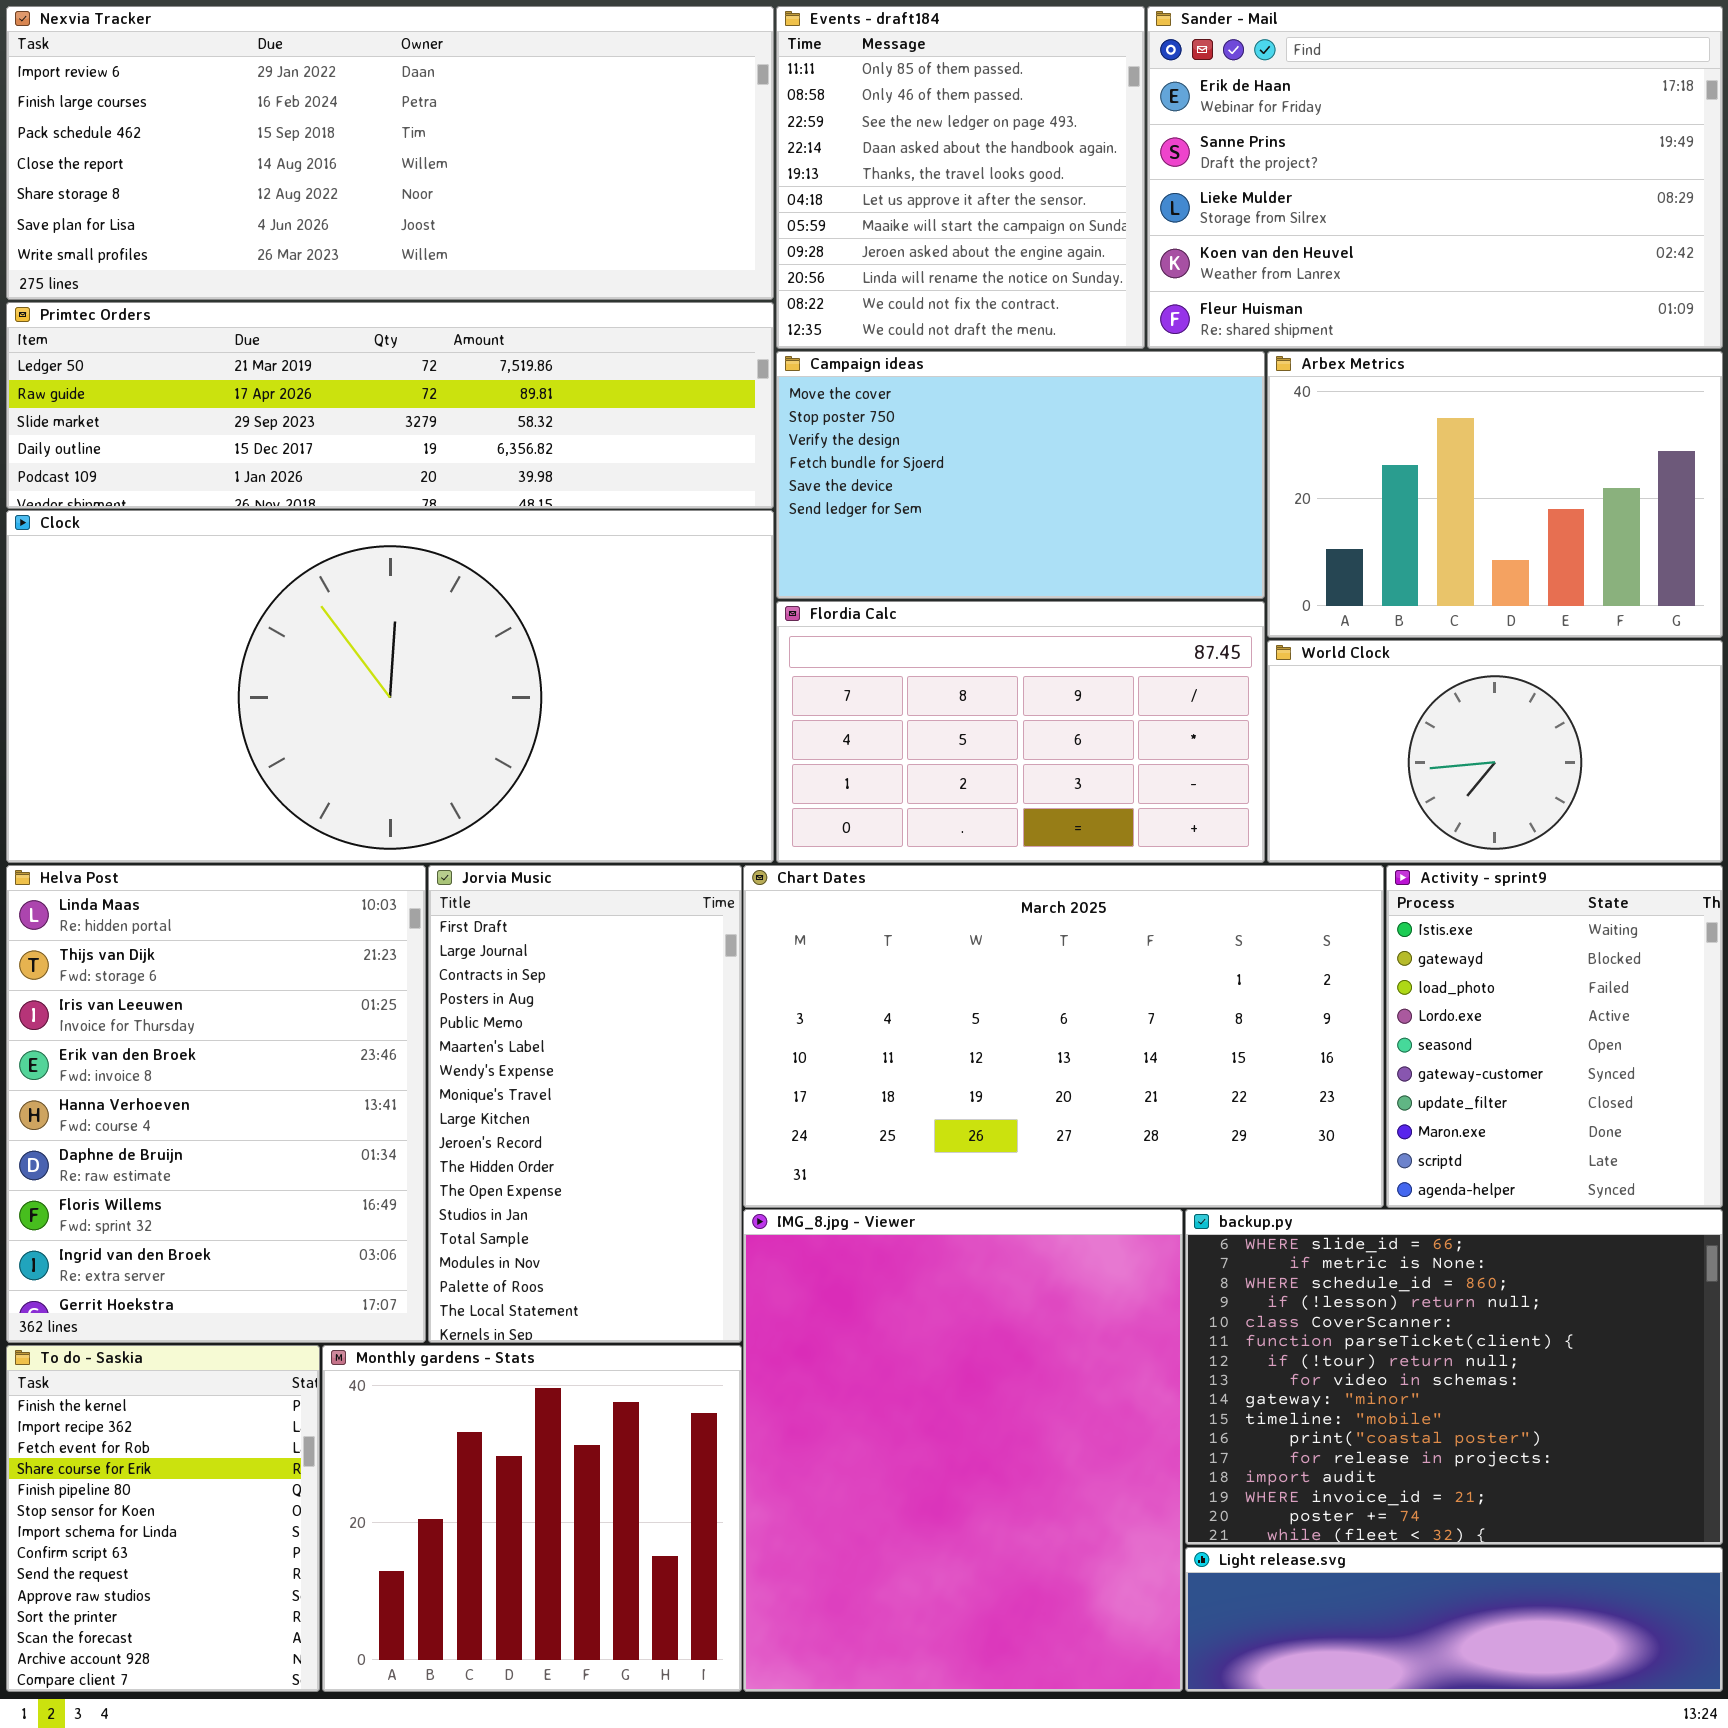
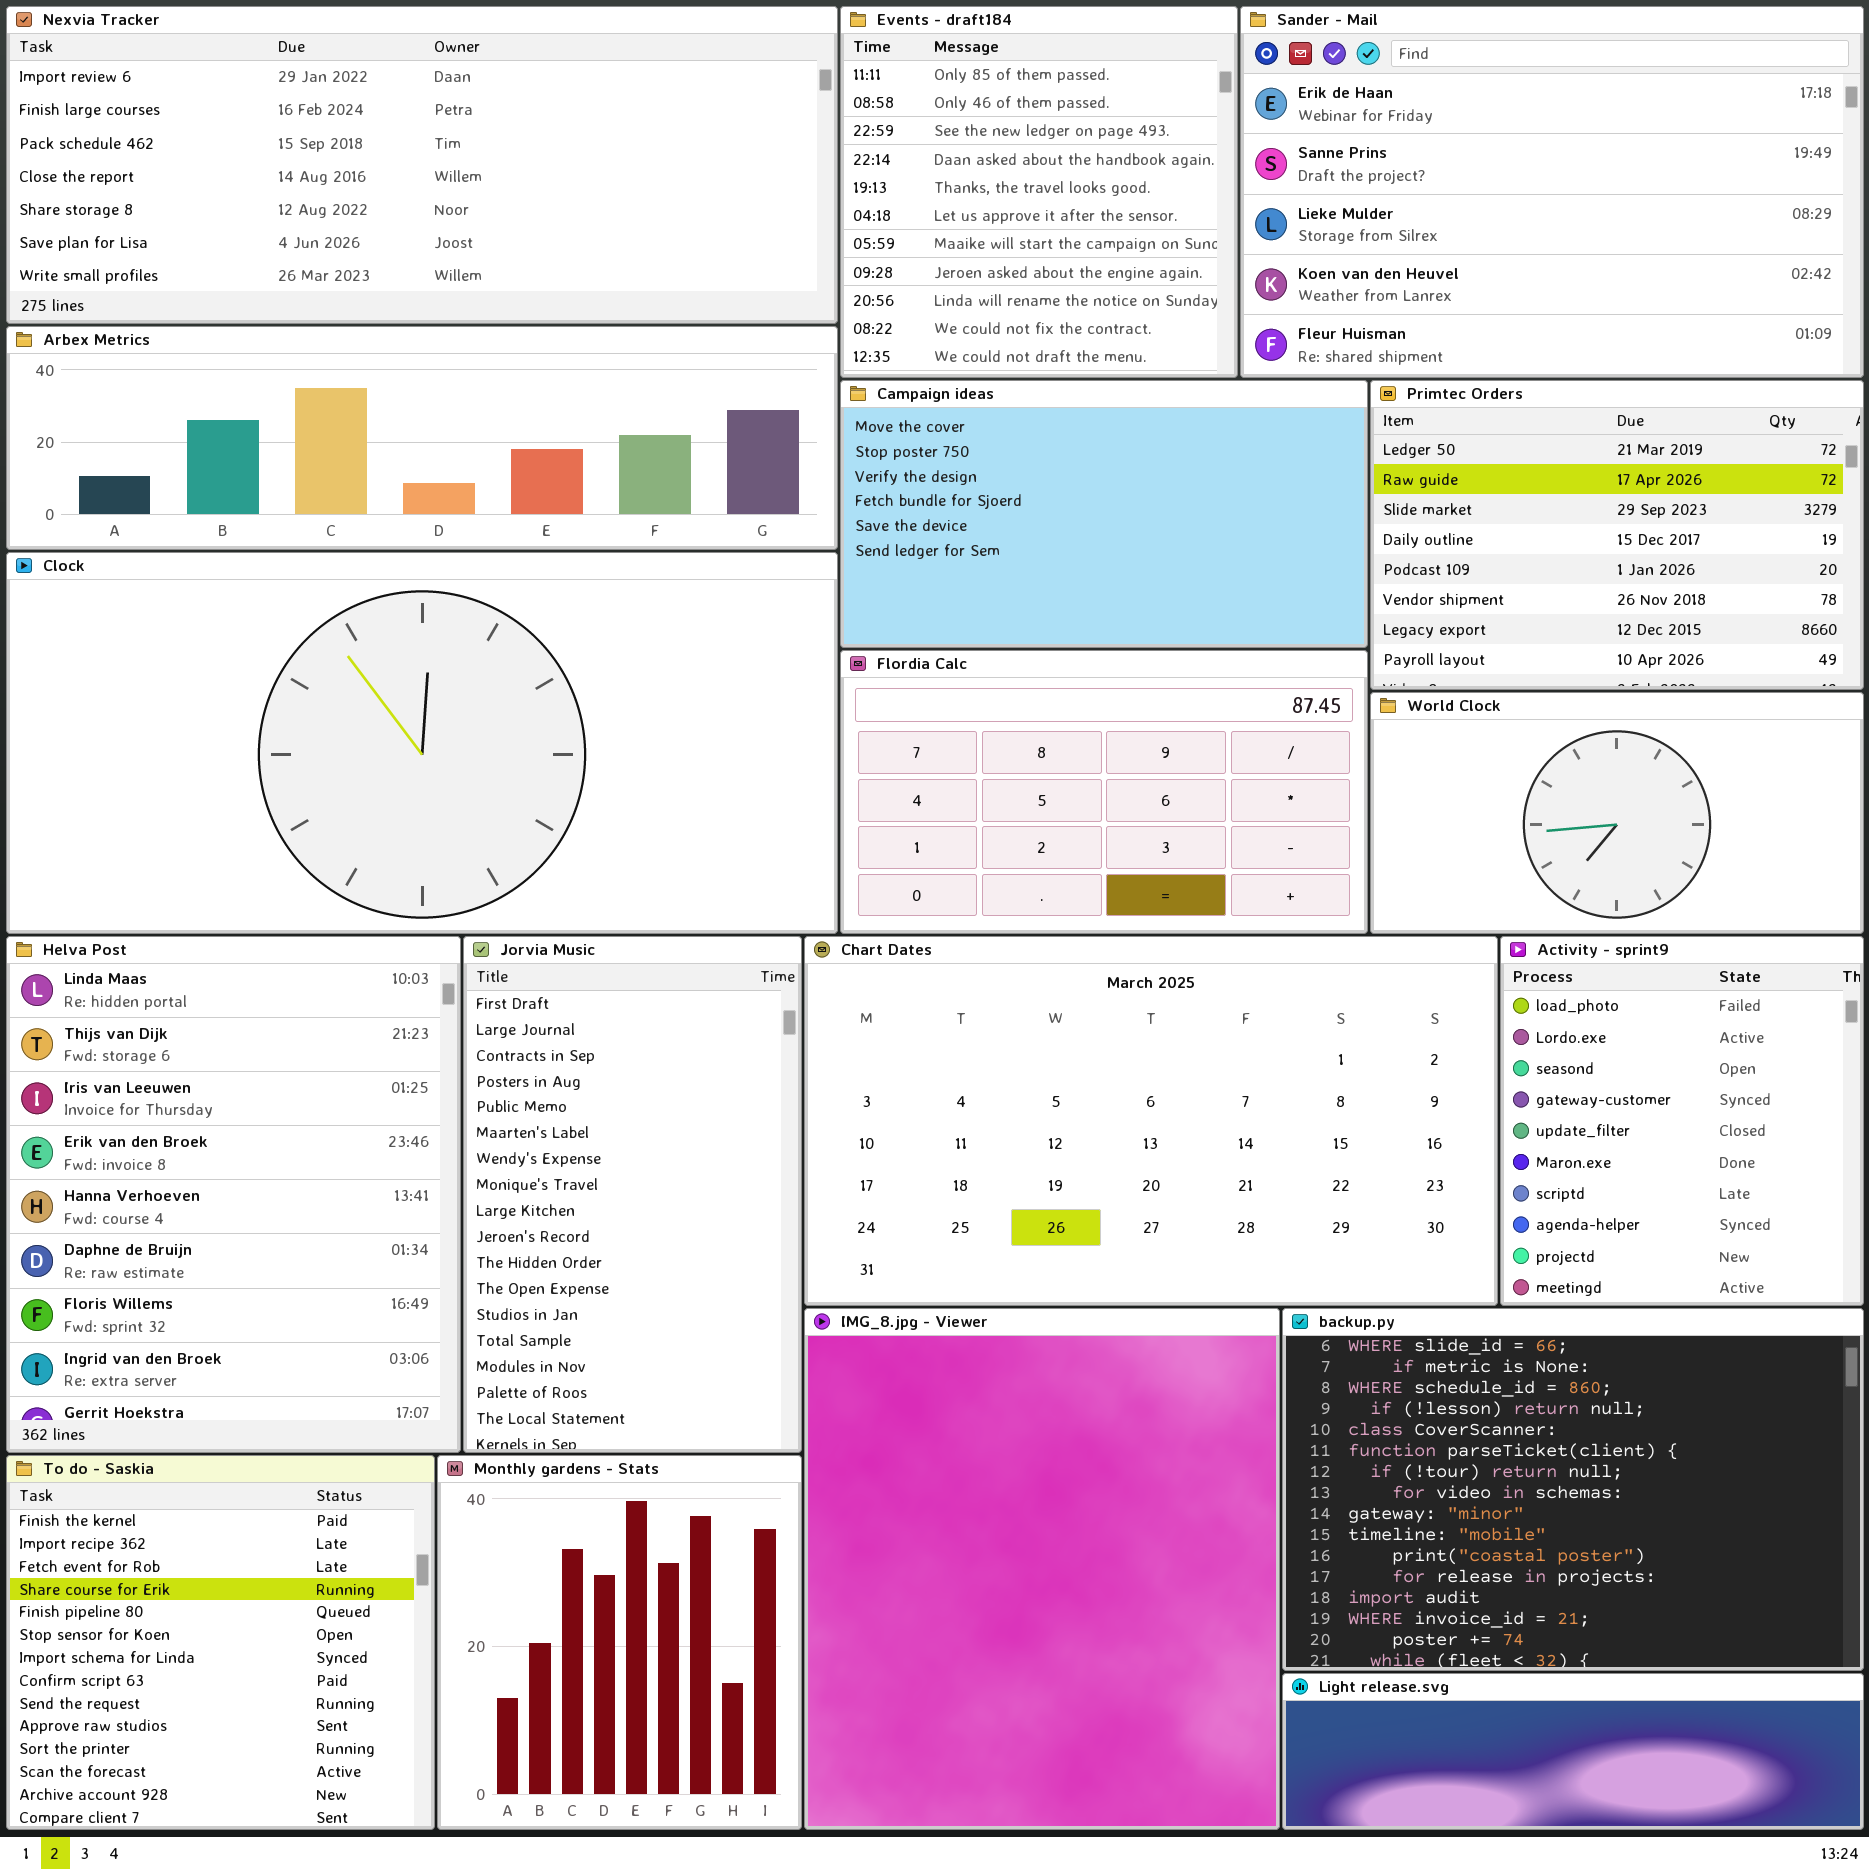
Primtec Orders: [6,302,774,509] -> [1370,380,1864,690], moved, resized
Arbex Metrics: [1267,351,1723,638] -> [6,326,838,550], moved, resized
Activity - sprint9: [1386,865,1723,1208] -> [1500,936,1864,1306], scrolled down 2 rows
To do - Saskia: [6,1345,320,1692] -> [6,1455,435,1830], resized
Monthly gardens - Stats: [322,1345,742,1692] -> [437,1455,802,1830], resized

